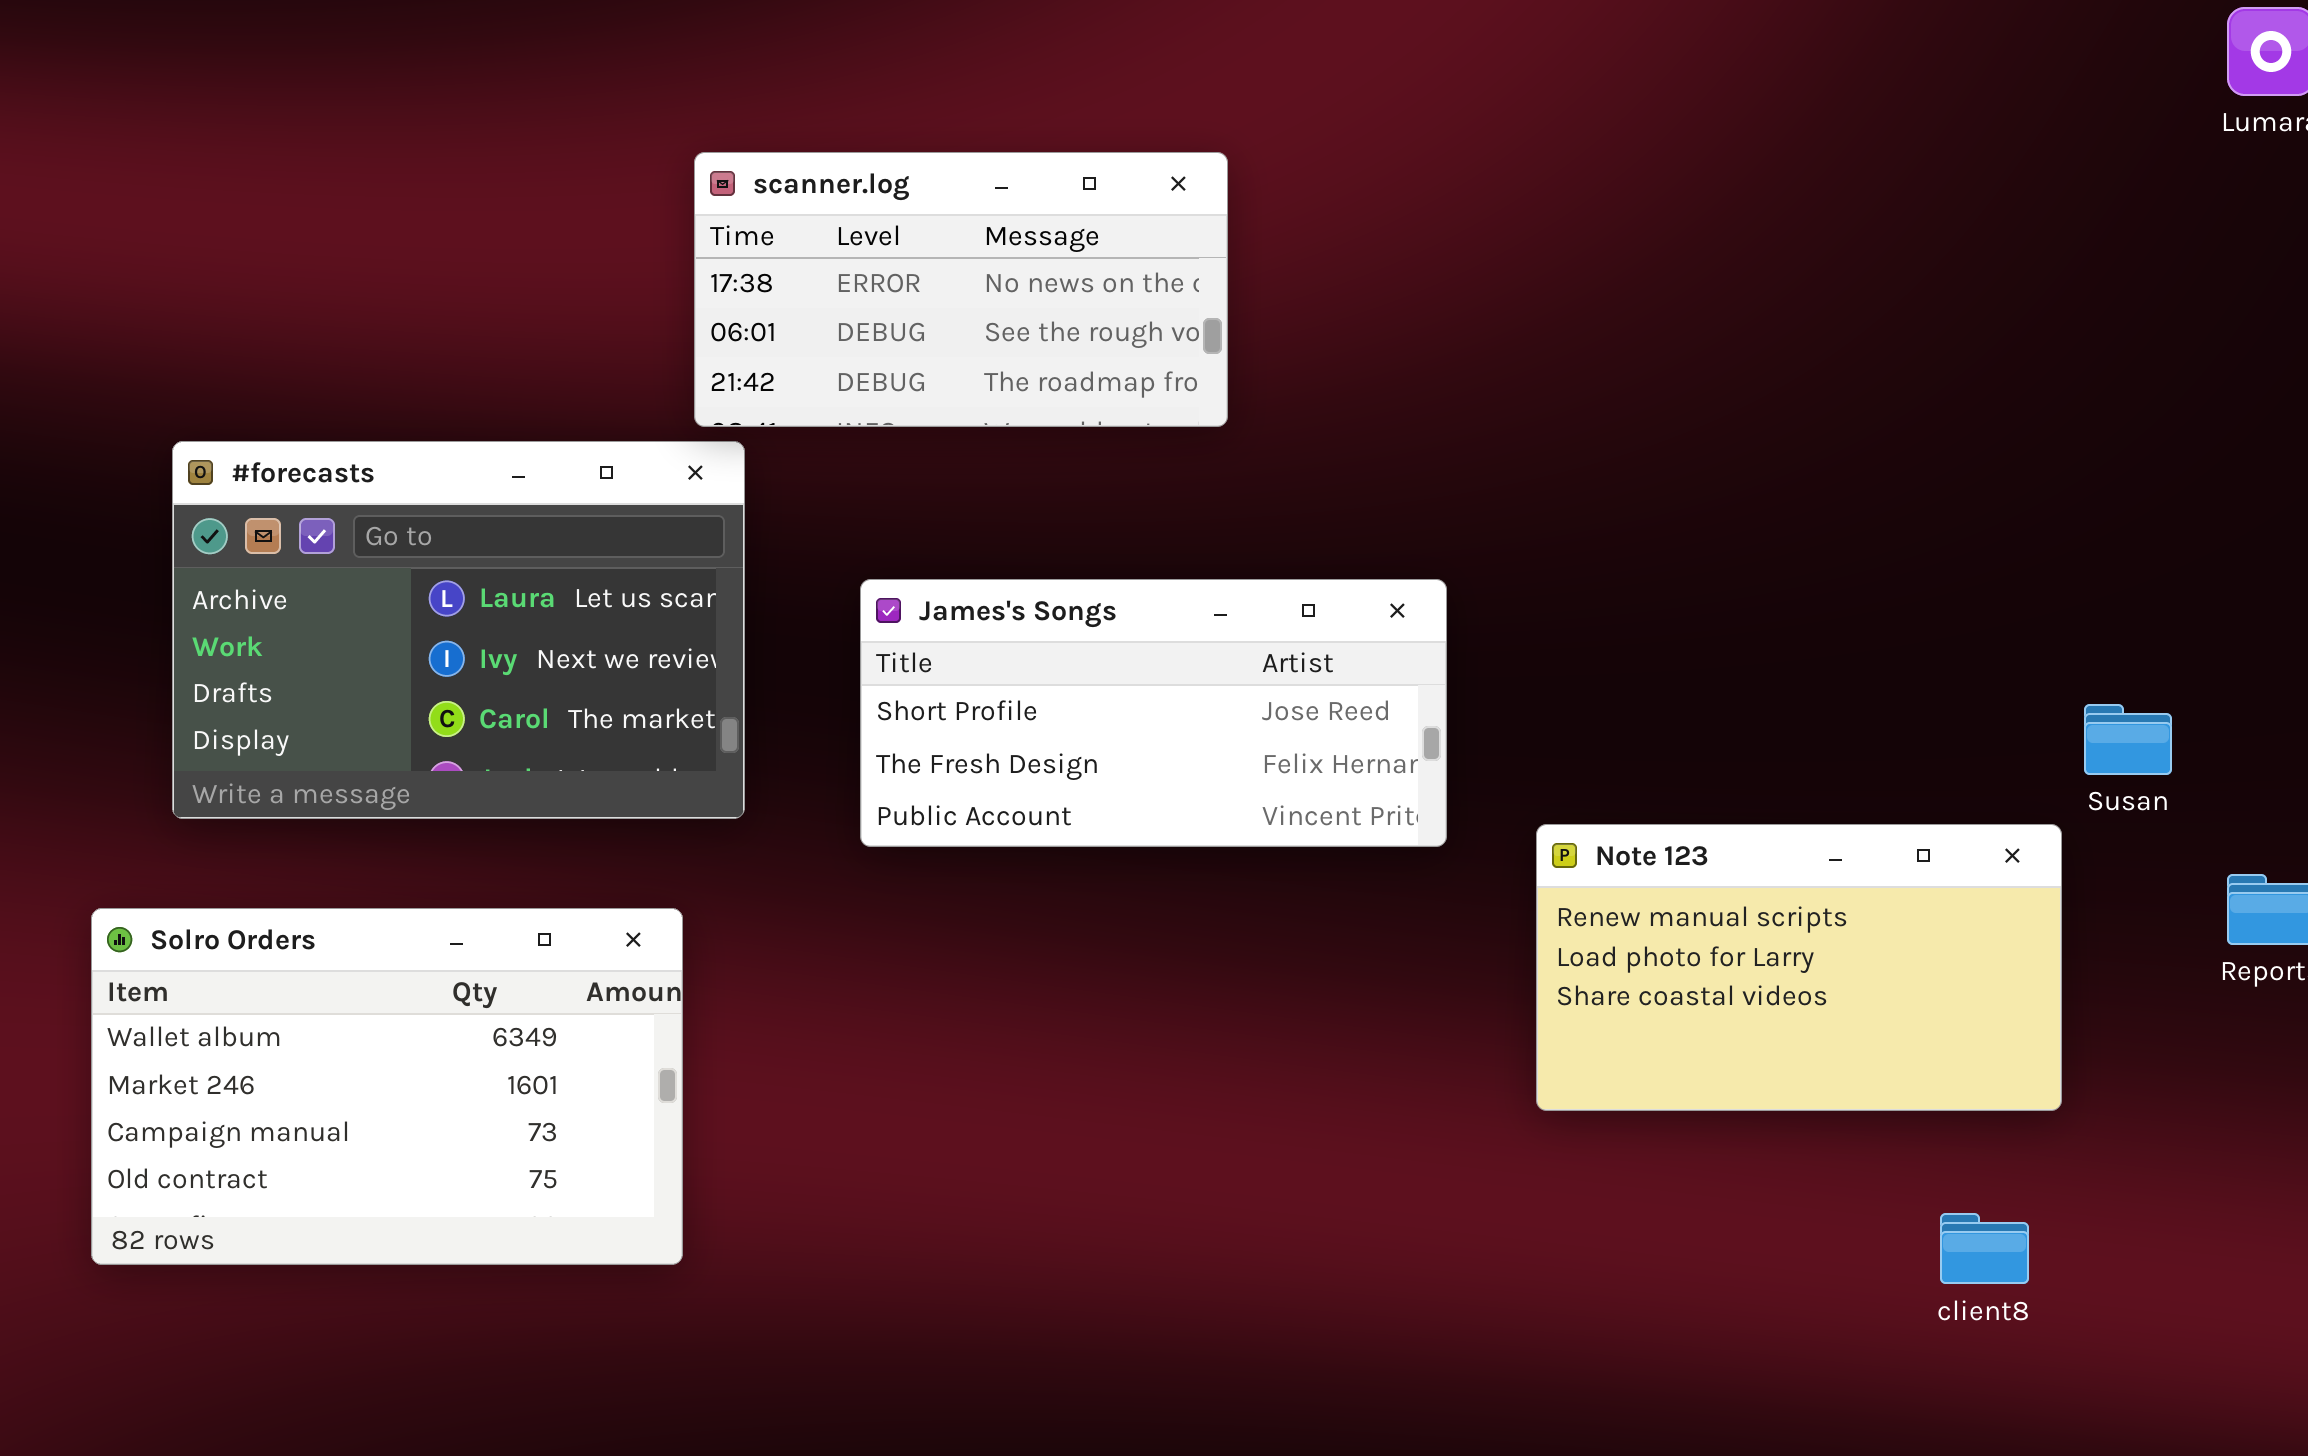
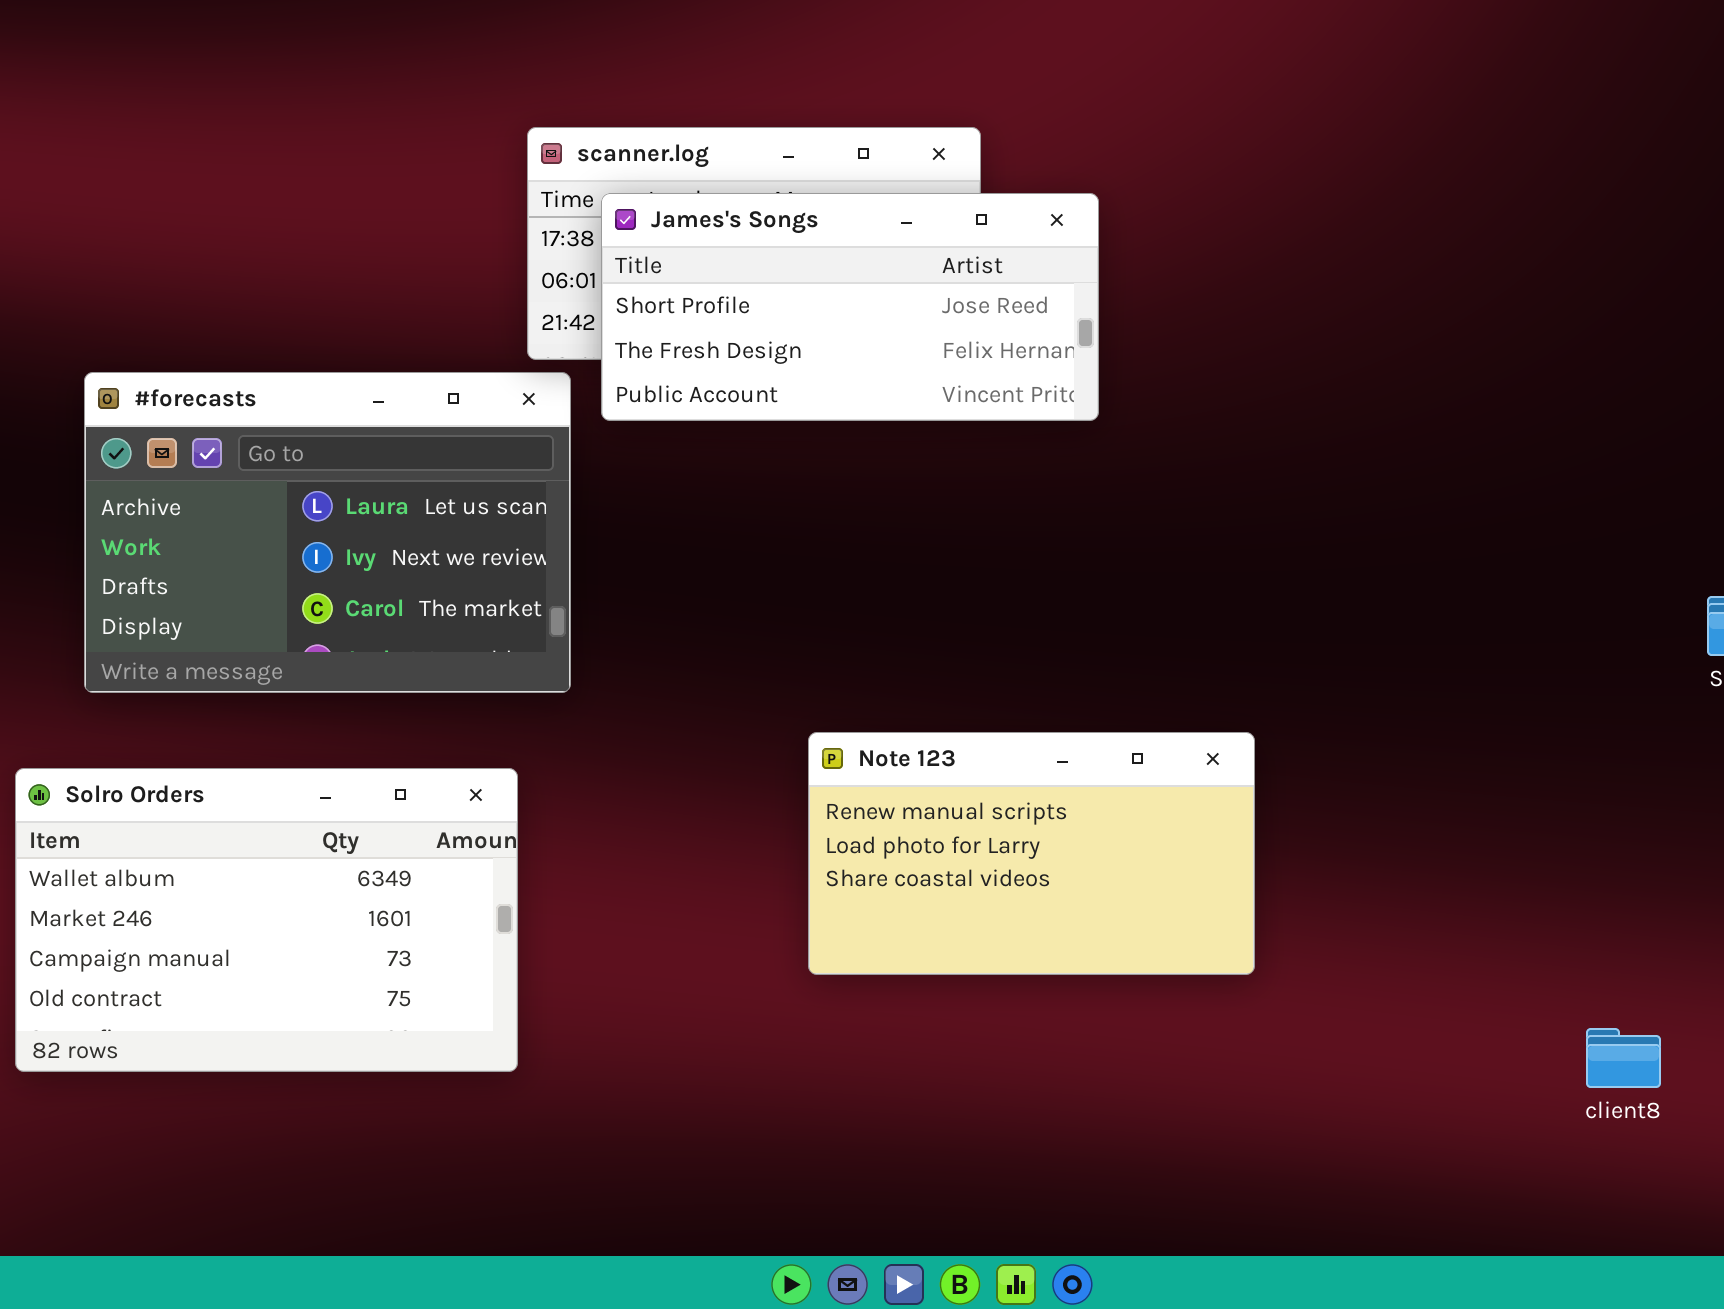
James's Songs: [860,579,1447,847] -> [601,193,1099,421], moved
Note 123: [1536,824,2062,1111] -> [808,732,1255,975], moved

